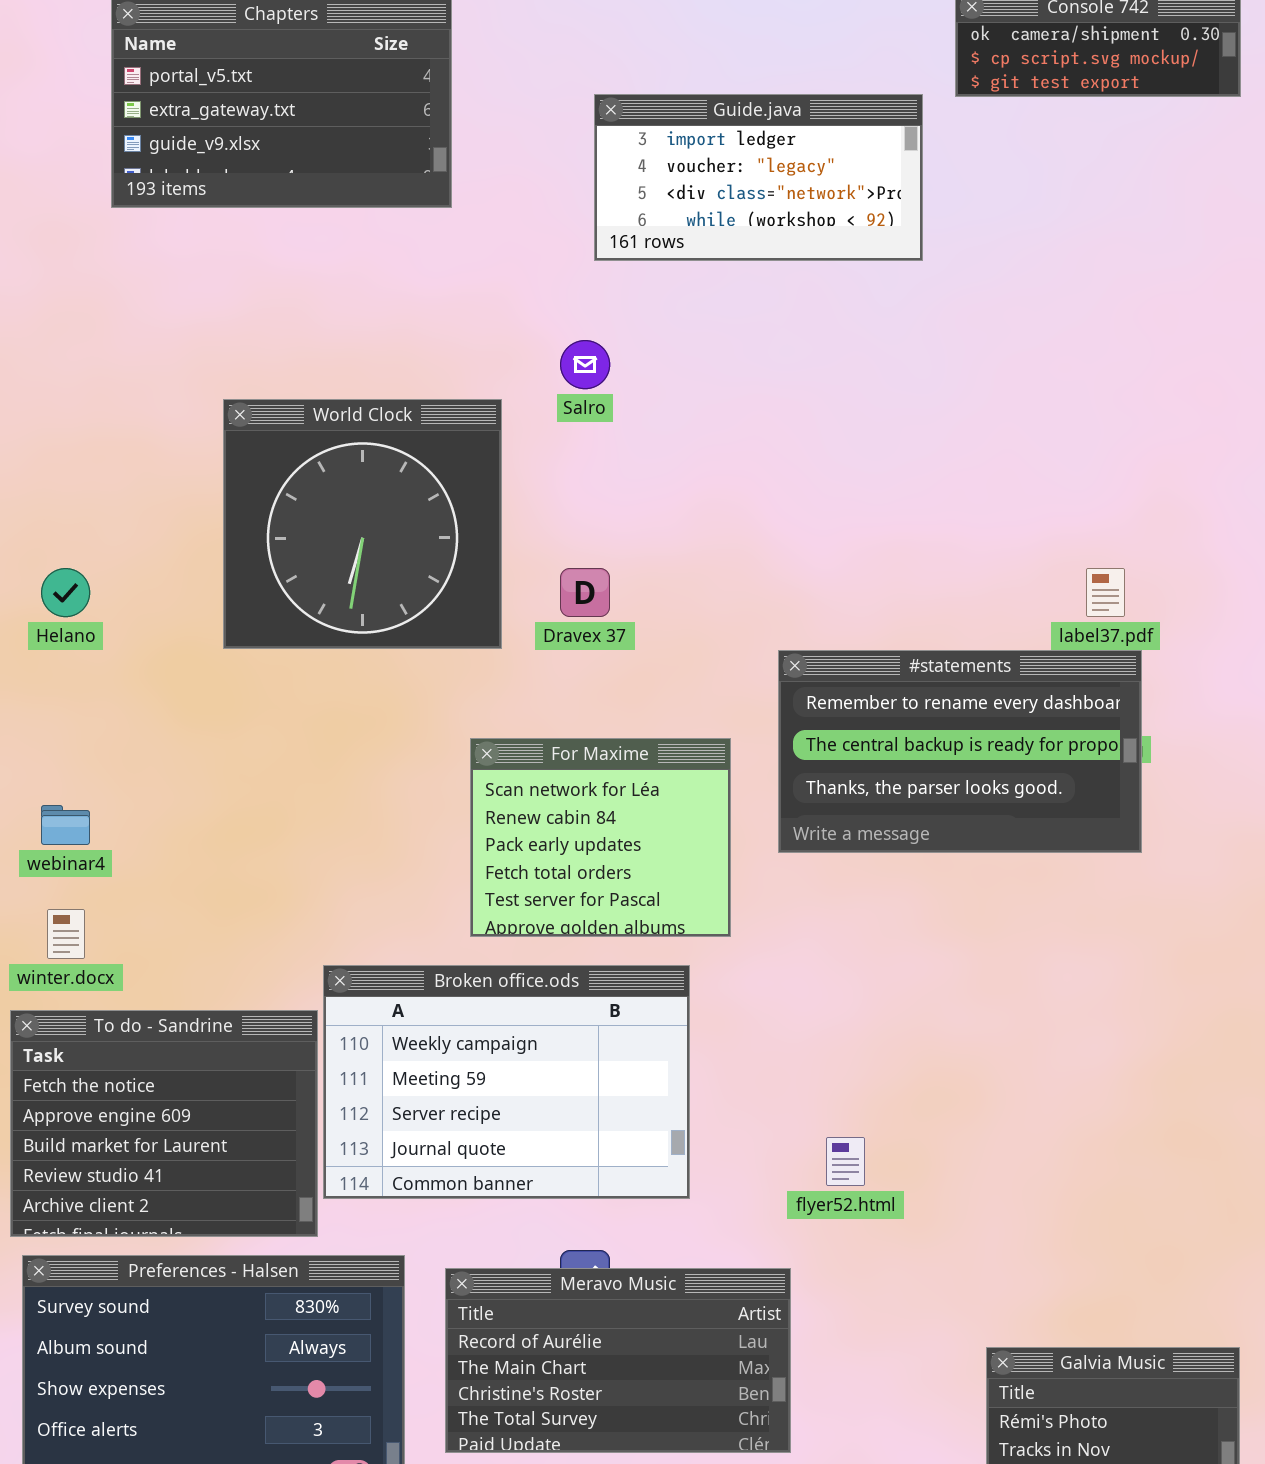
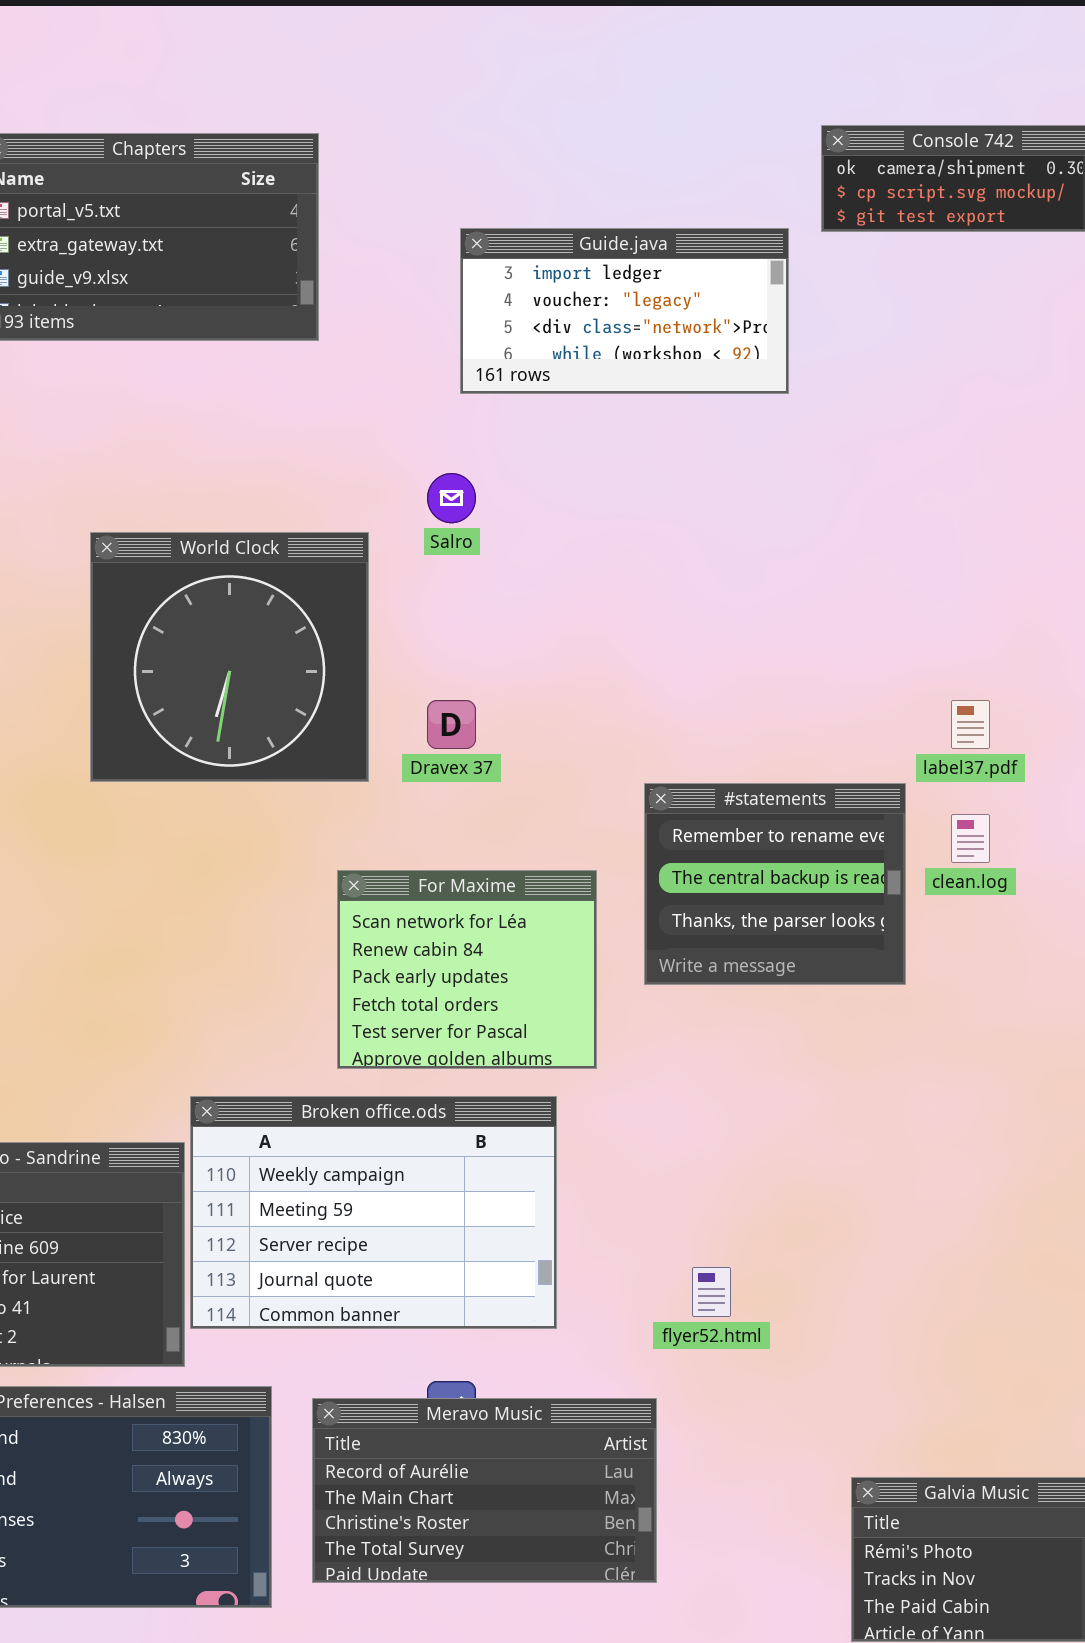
#statements: [778,650,1142,853] -> [644,783,906,985], resized

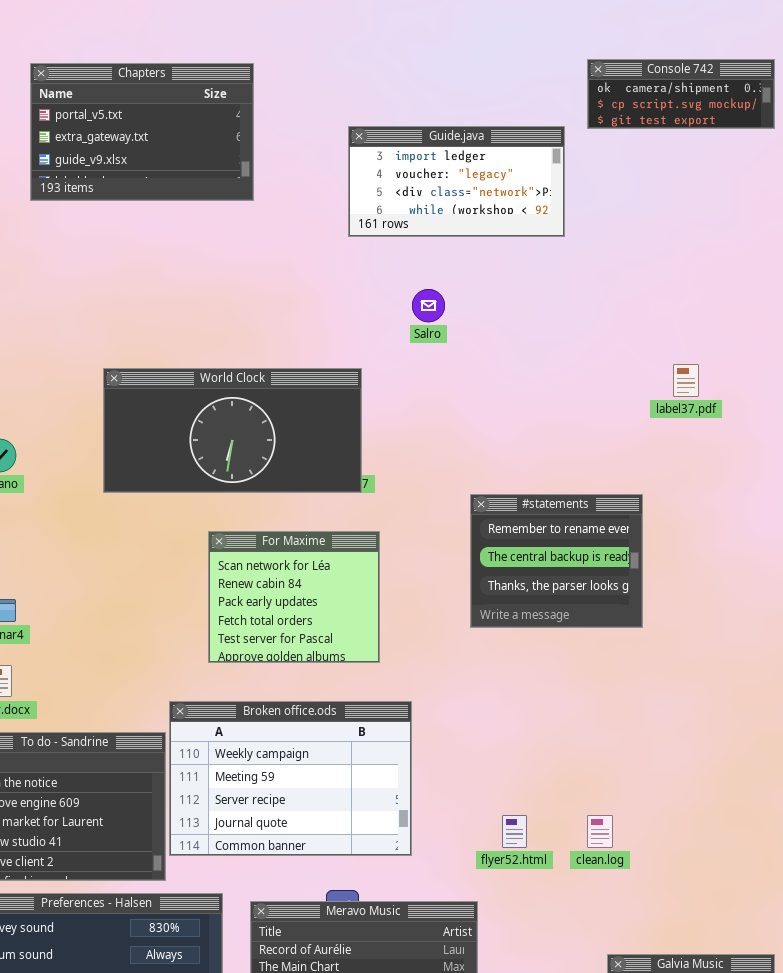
Salro: [427,473,476,523] -> [412,289,445,322], moved
World Clock: [90,532,369,782] -> [103,368,362,493], resized
label37.pdf: [951,700,990,749] -> [673,364,699,397], moved
clean.log: [951,814,990,863] -> [587,815,613,848], moved
For Maxime: [337,870,597,1069] -> [208,531,380,663], moved

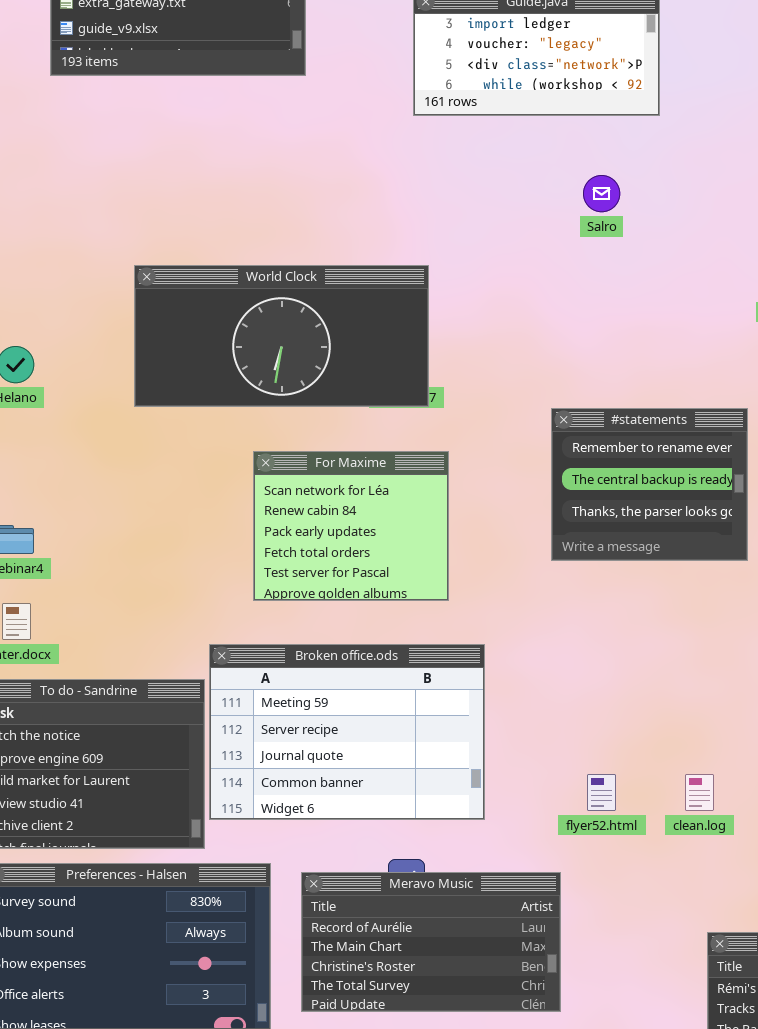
Salro: [412,289,445,322] -> [583,175,620,212], moved
Broken office.ods: [169,701,412,856] -> [209,644,485,820], scrolled down 1 row

